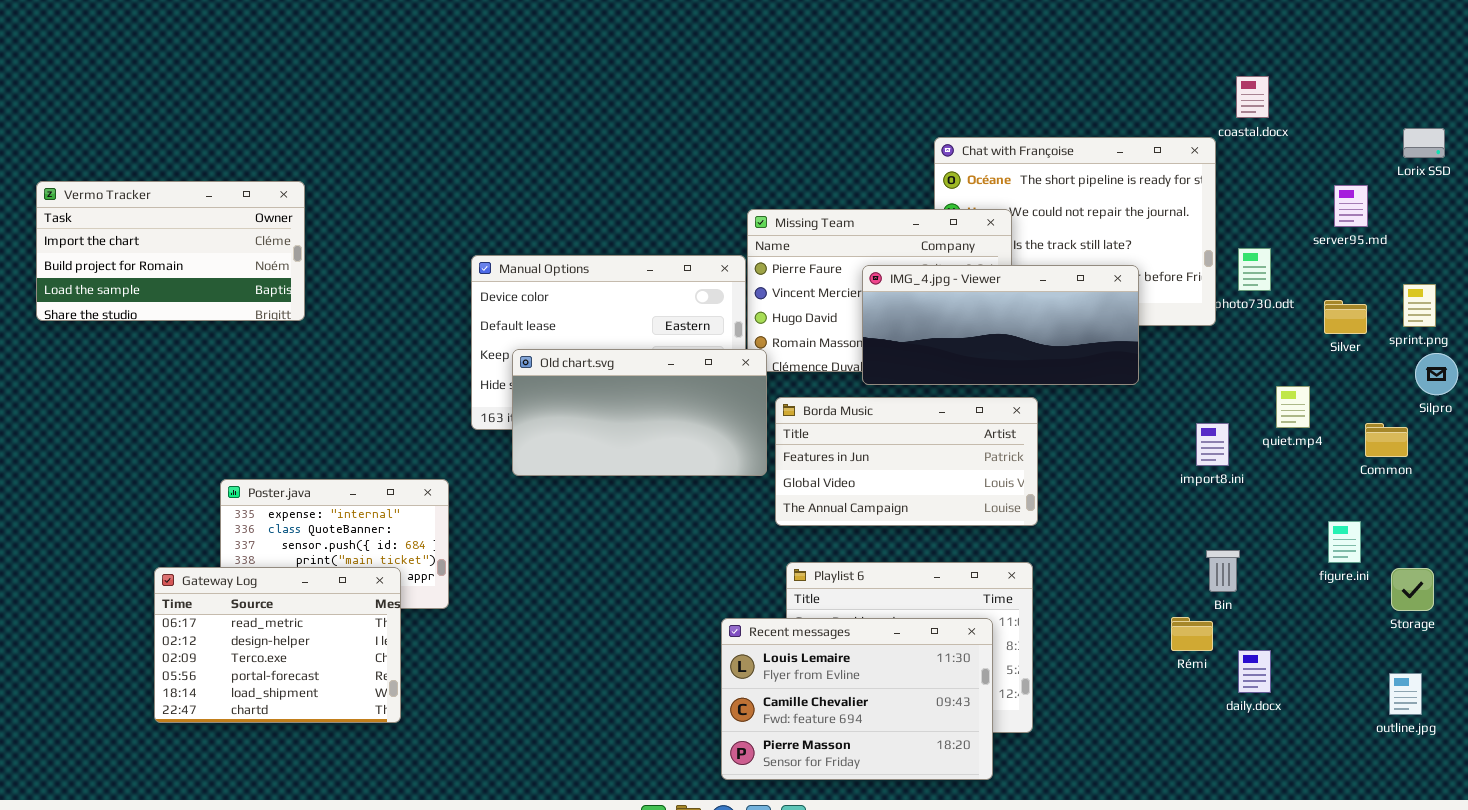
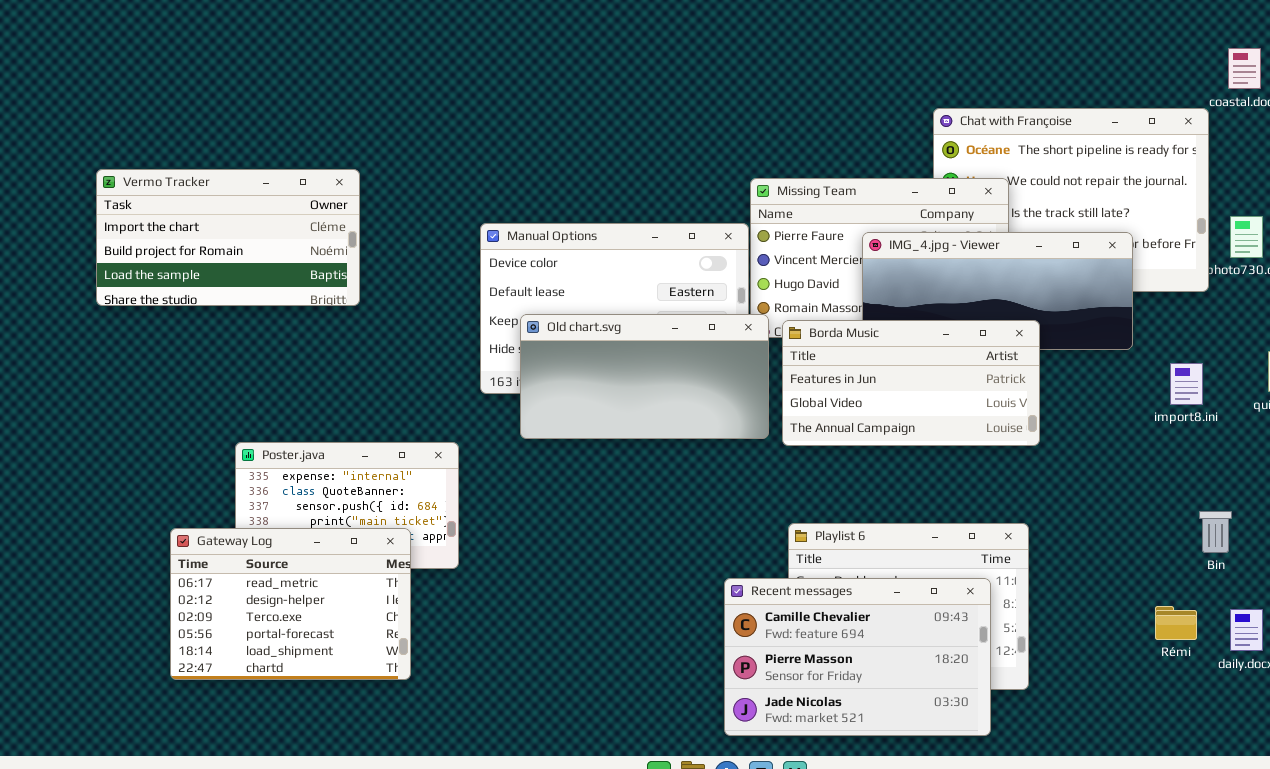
Vermo Tracker: [36,181,305,321] -> [96,169,360,306], moved
Borda Music: [775,397,1038,526] -> [782,320,1040,446], moved
import8.ini: [1196,423,1229,466] -> [1170,363,1203,405], moved
Rémi: [1171,617,1213,651] -> [1155,606,1197,640], moved
Recent messages: [721,618,993,780] -> [724,578,991,736], scrolled down 1 row

